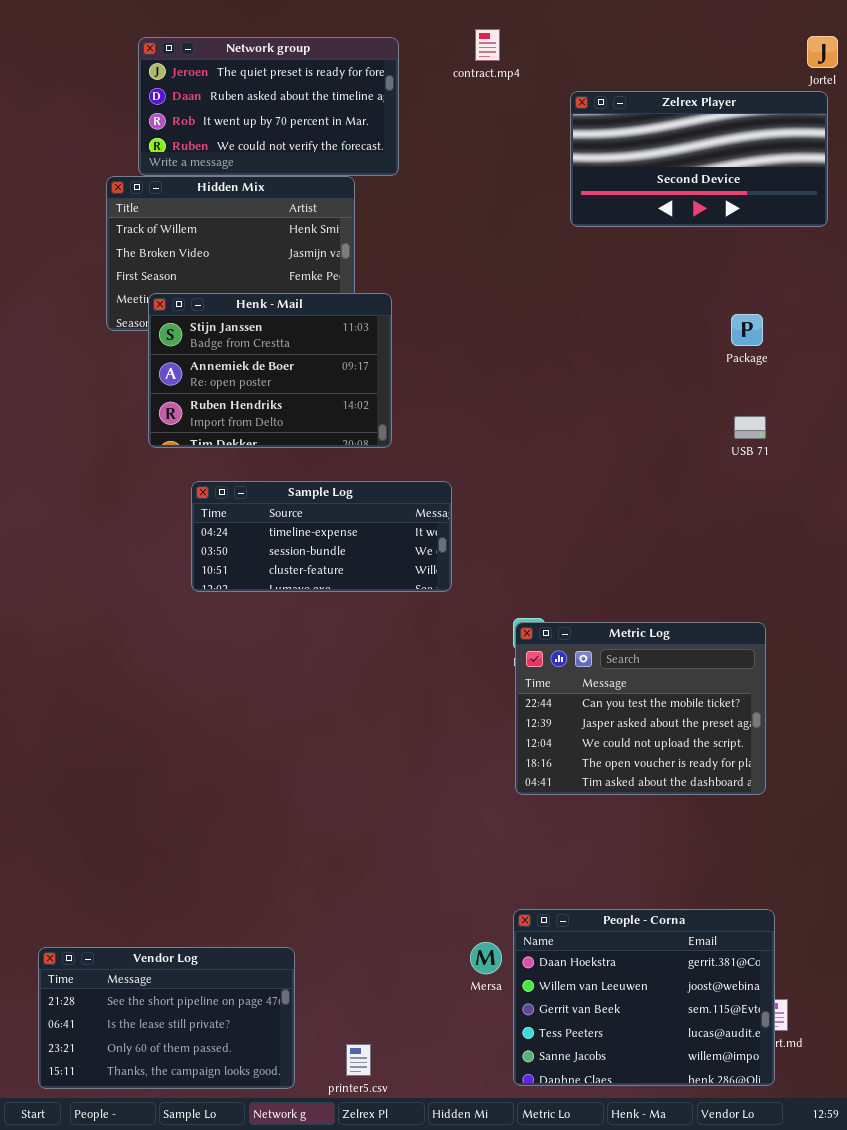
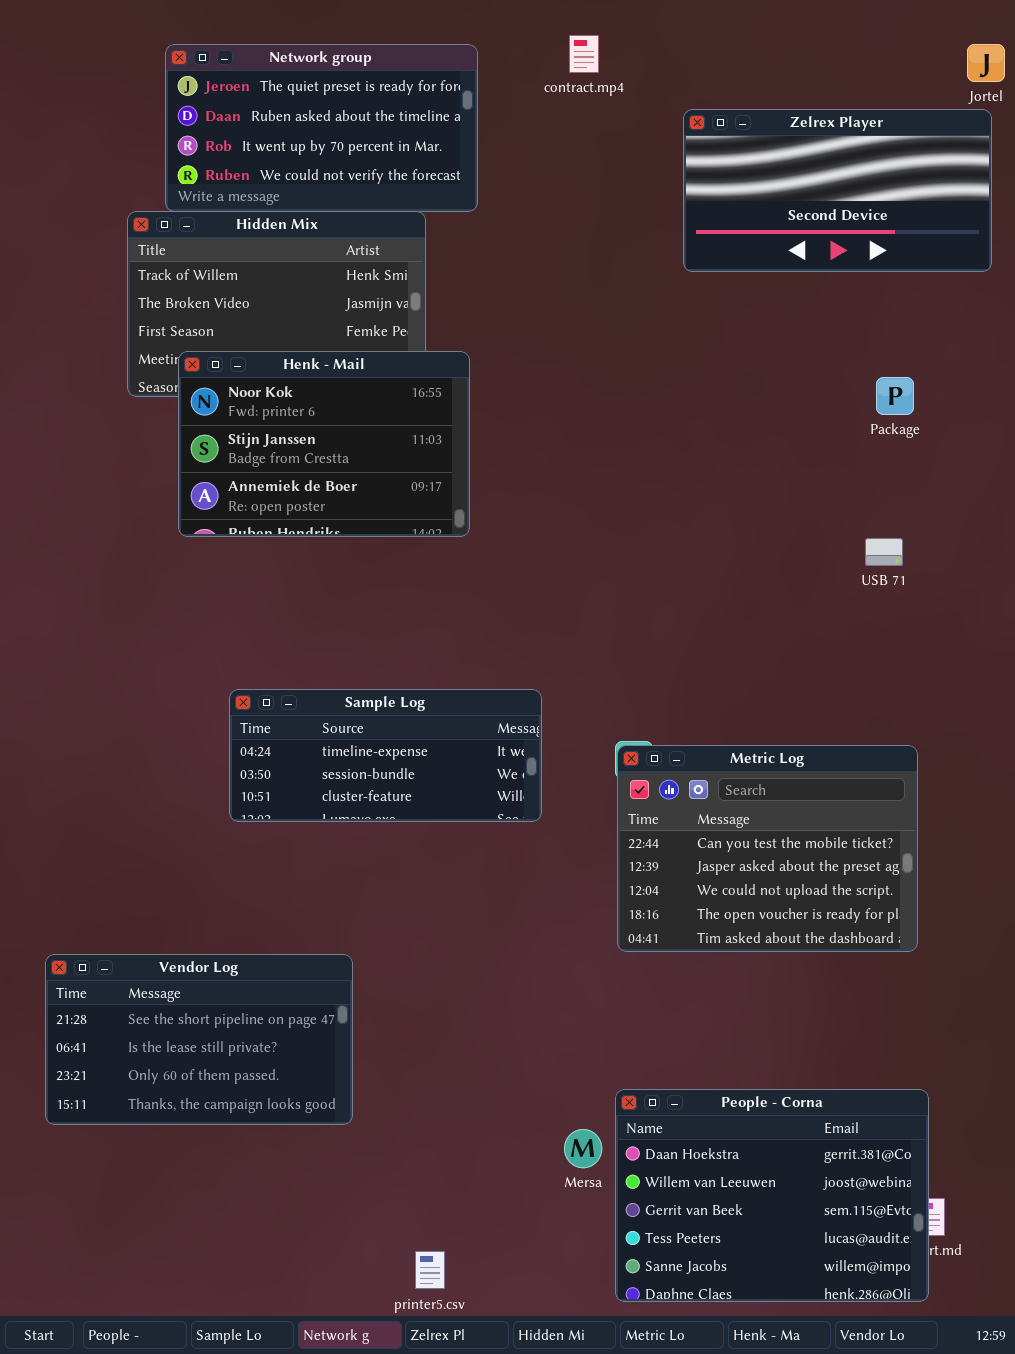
Henk - Mail: [148,293,392,448] -> [178,351,470,537], scrolled up 1 row
USB 71: [734,416,766,439] -> [865,538,903,566], moved
Sample Log: [191,481,452,592] -> [229,689,542,822], moved
Vendor Log: [38,947,295,1089] -> [45,954,353,1125], moved

